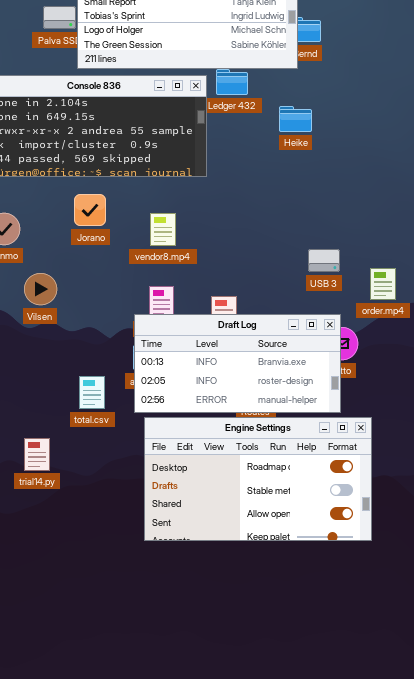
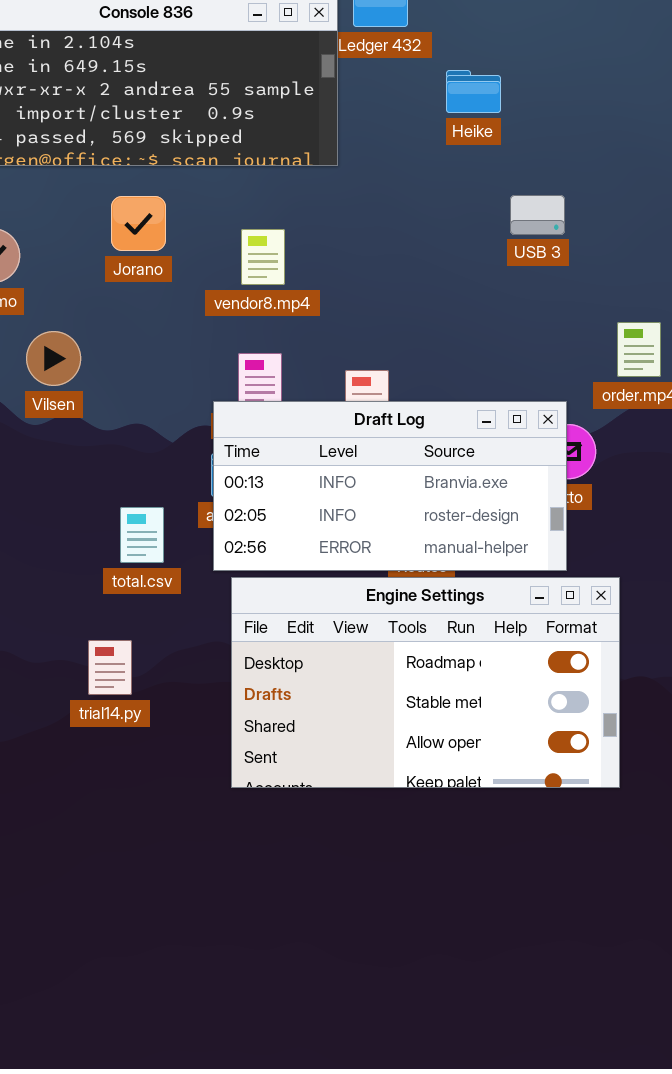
Heike: [279,106,312,132] -> [446,70,501,113], moved
USB 3: [308,249,340,272] -> [510,195,565,235], moved
trial14.py: [24,438,50,471] -> [88,640,132,695], moved

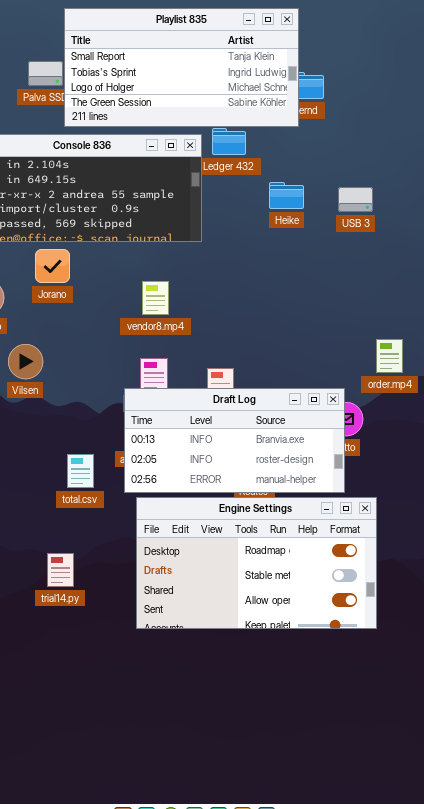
USB 3: [510,195,565,235] -> [338,187,373,212], moved
Jorano: [111,196,166,251] -> [35,249,70,283], moved
trial14.py: [88,640,132,695] -> [47,553,74,587], moved

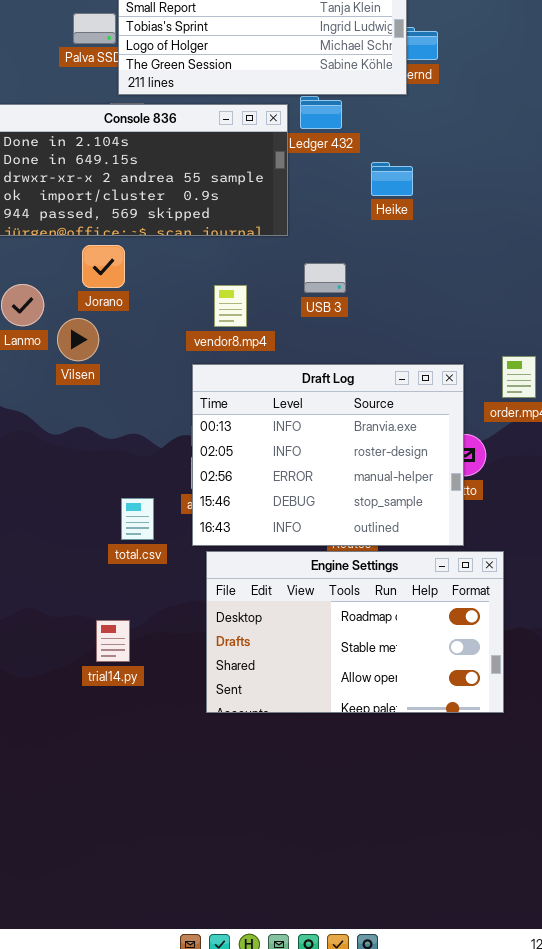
USB 3: [338,187,373,212] -> [304,263,346,293], moved
Vilsen: [8,344,43,379] -> [57,318,99,361], moved
Draft Log: [124,388,345,493] -> [192,364,464,546], resized

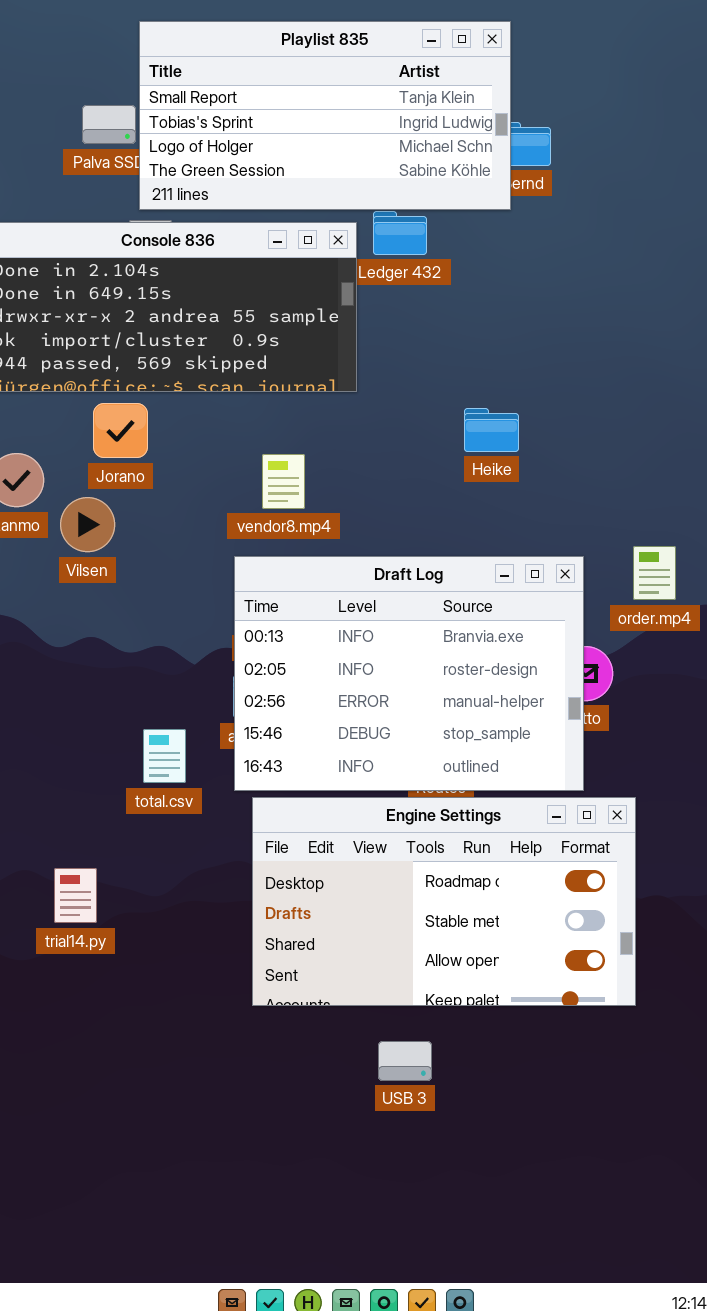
Heike: [371,162,413,196] -> [464,408,519,452], moved
USB 3: [304,263,346,293] -> [378,1041,432,1081], moved
trial14.py: [96,620,130,662] -> [54,868,97,923], moved

